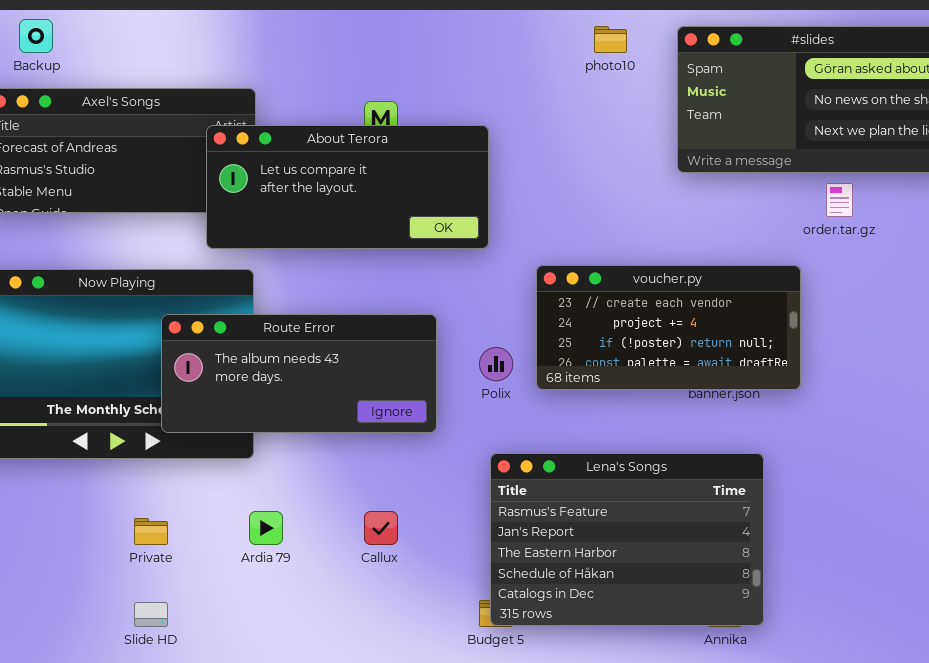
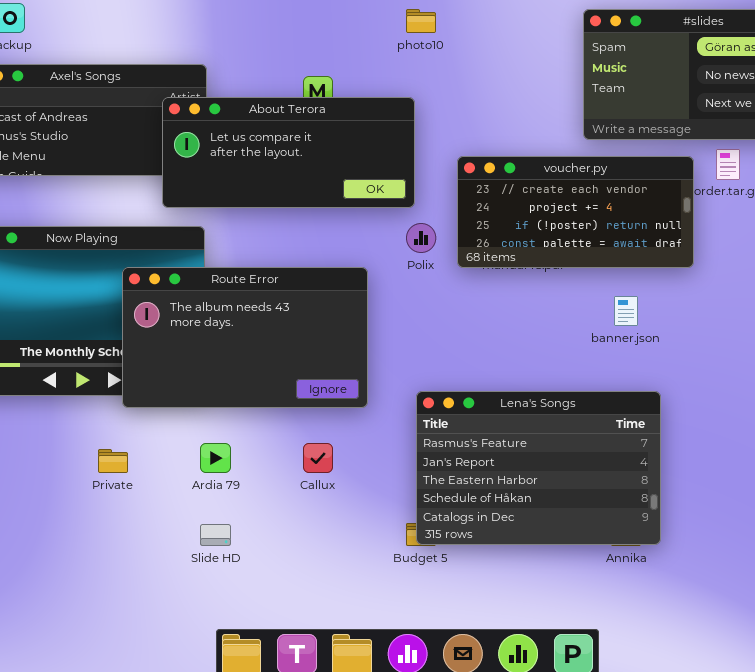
photo10: [594,26,627,53] -> [406,9,436,33], moved
voucher.py: [536,265,801,390] -> [457,156,694,268], moved
Route Error: [161,314,437,433] -> [122,267,368,408], resized
Polix: [479,347,513,381] -> [406,223,436,253], moved
Slide HD: [134,602,168,627] -> [200,524,231,546], moved

